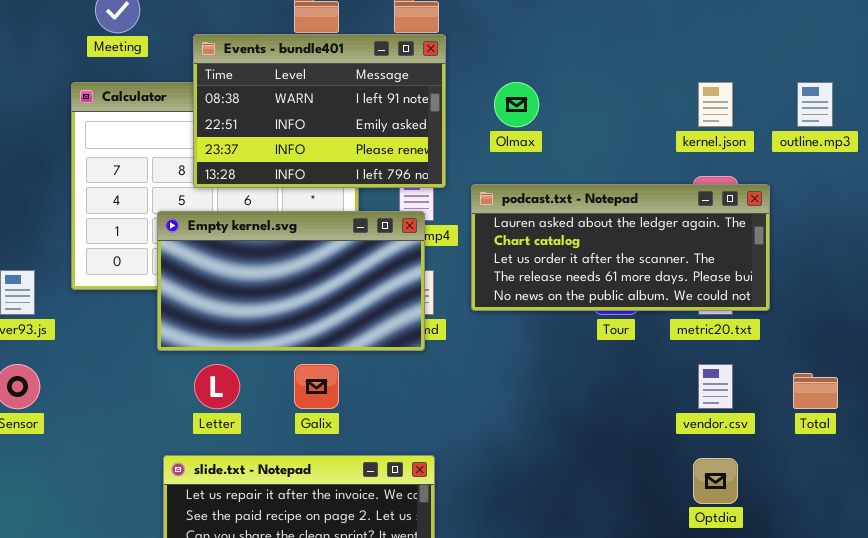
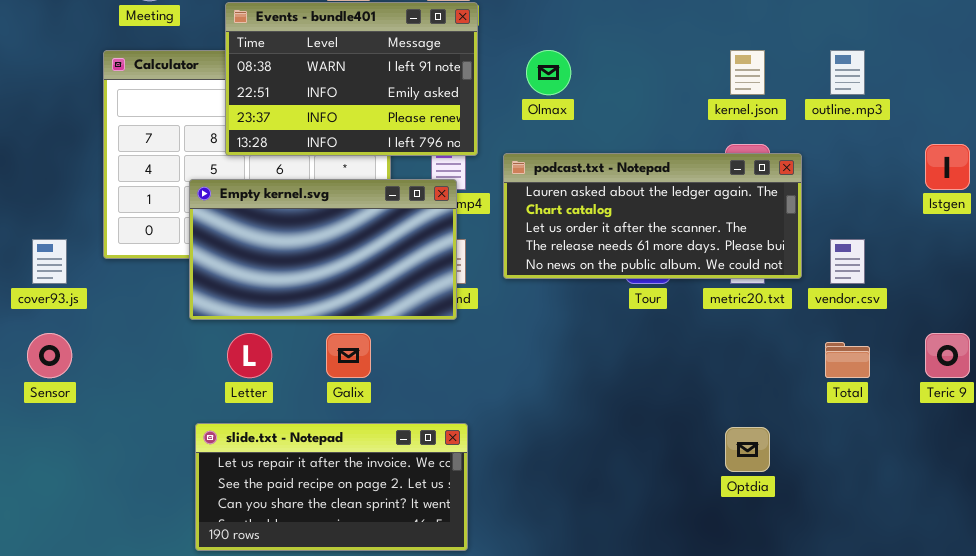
vendor.csv: [698,364,733,409] -> [830,239,865,284], moved

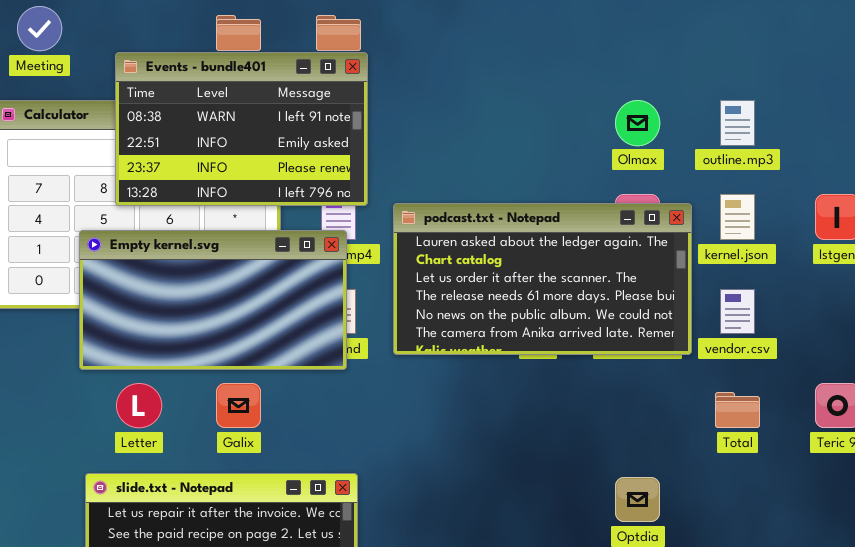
Olmax: [526,50,571,95] -> [615,100,660,146], moved
kernel.json: [730,50,765,95] -> [720,194,755,240], moved
podcast.txt - Notepad: [503,153,802,279] -> [393,203,692,355], resized

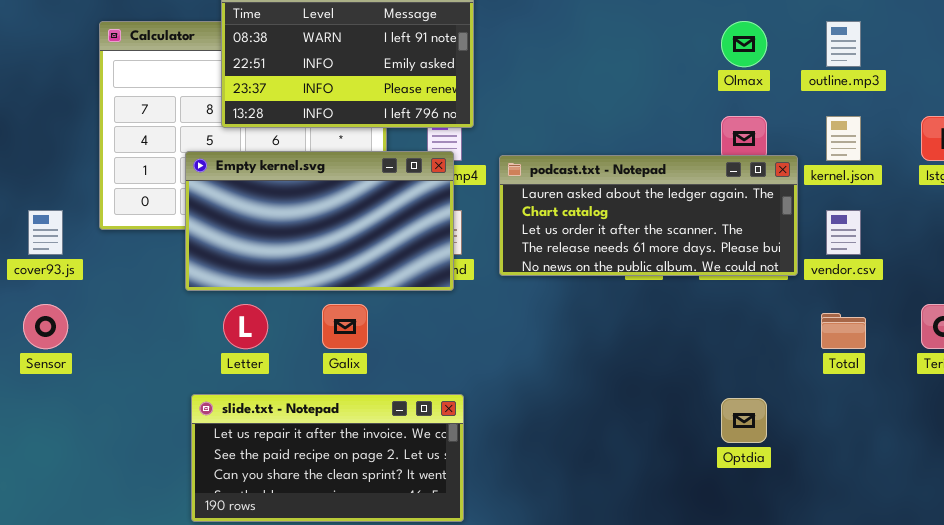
podcast.txt - Notepad: [393,203,692,355] -> [499,155,798,276], resized

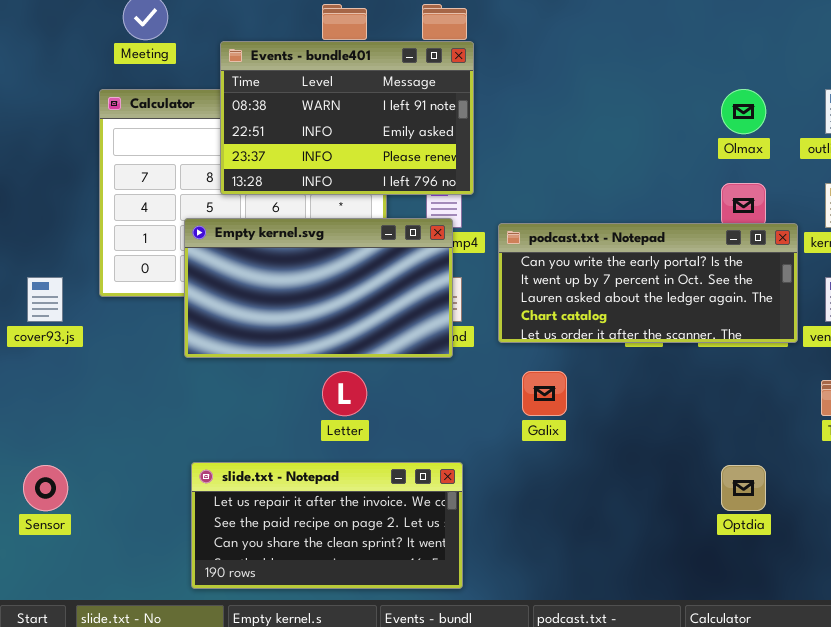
podcast.txt - Notepad: [499,155,798,276] -> [498,223,798,343], scrolled up 2 rows
Sensor: [23,304,68,349] -> [23,465,68,511], moved
Letter: [223,304,268,349] -> [322,371,367,416], moved
Galix: [322,304,368,349] -> [522,371,567,416], moved

